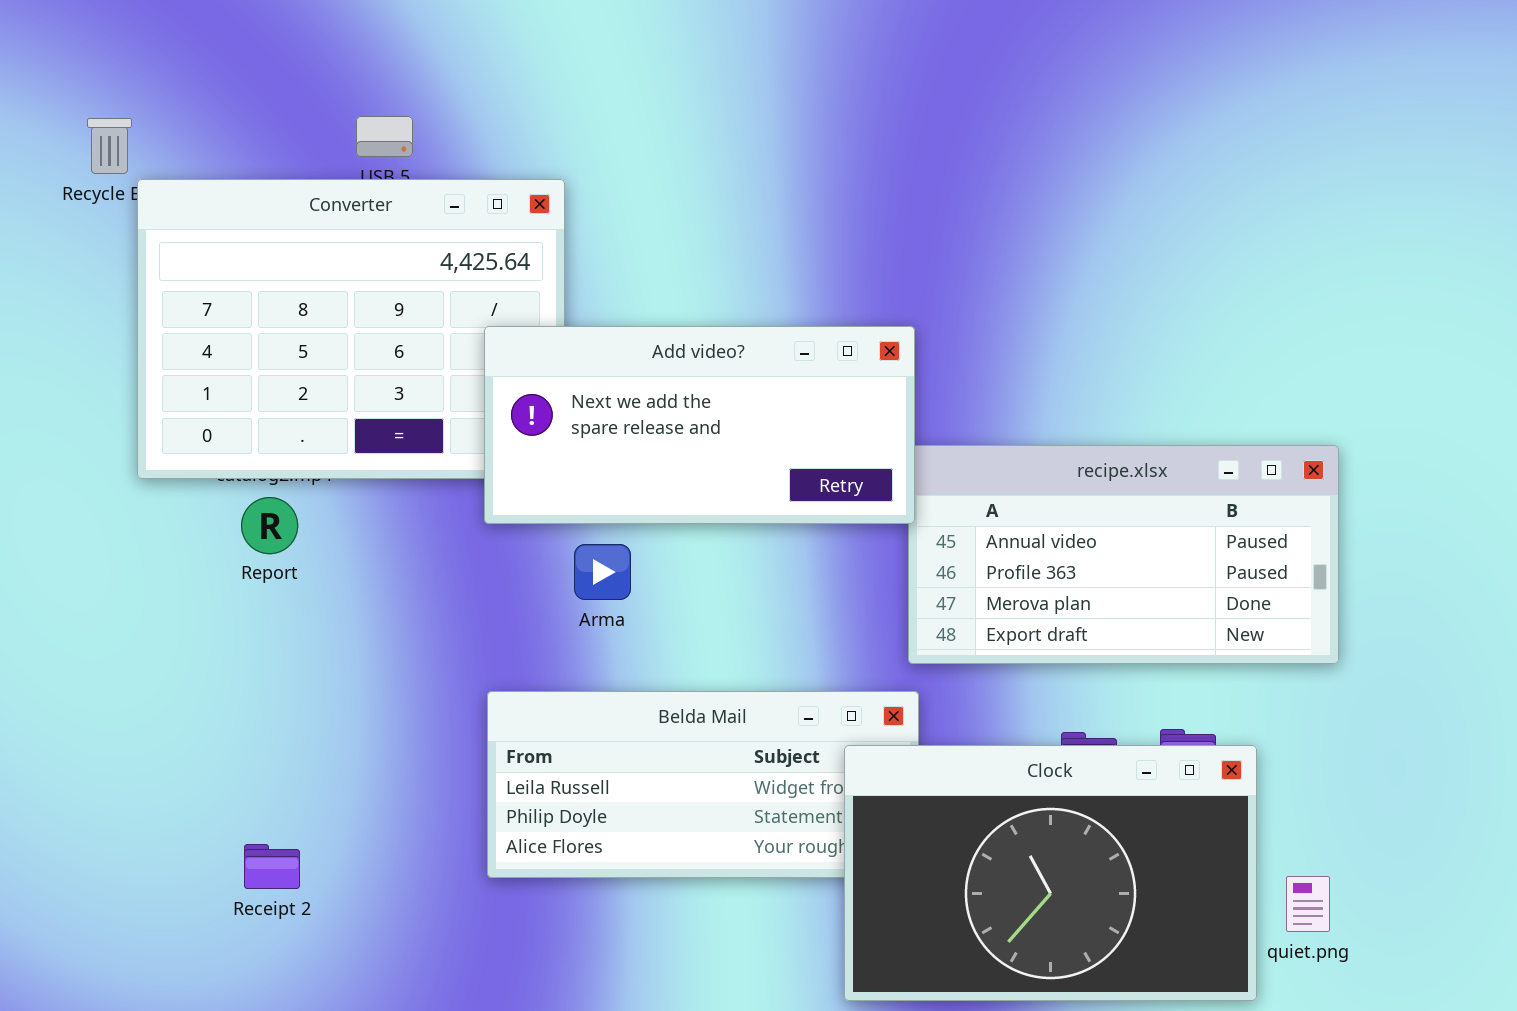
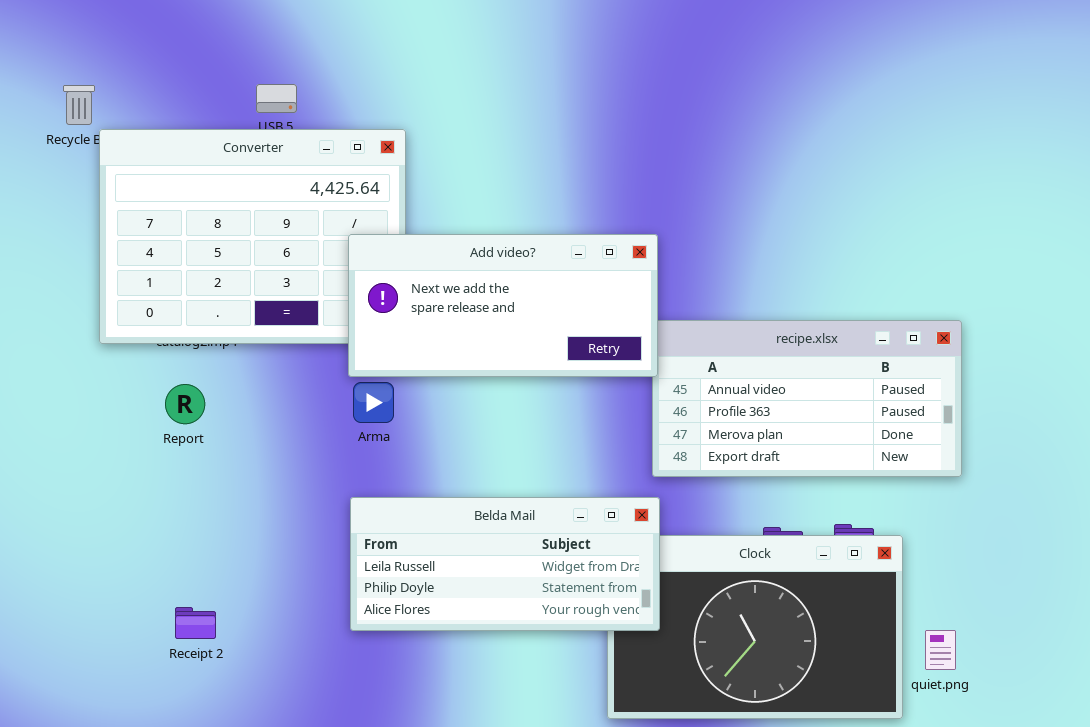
Report: [241,497,298,554] -> [165,384,205,424], moved
Arma: [574,544,631,600] -> [353,382,394,423], moved
Belda Mail: [487,691,919,878] -> [350,497,660,631], raised

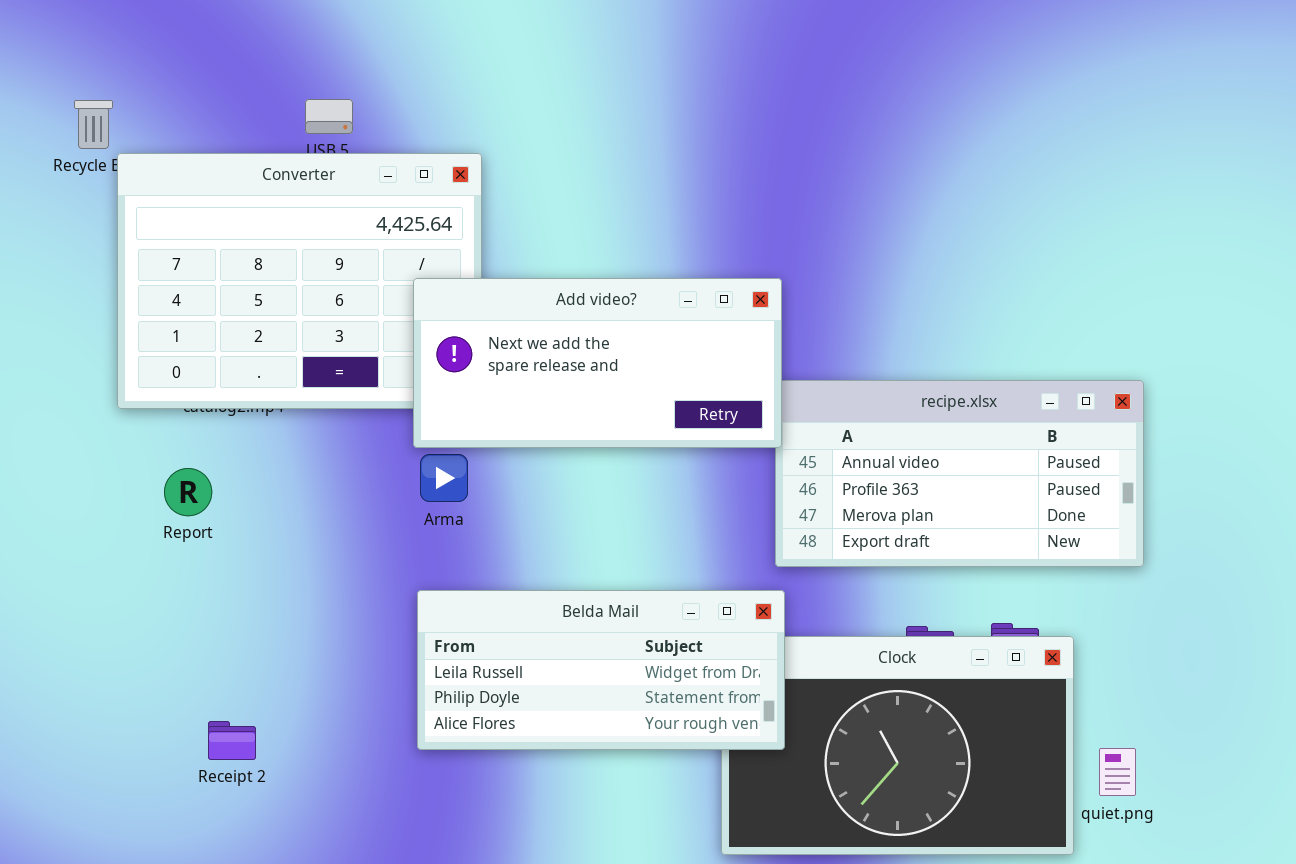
Report: [165,384,205,424] -> [164,468,212,516], moved

